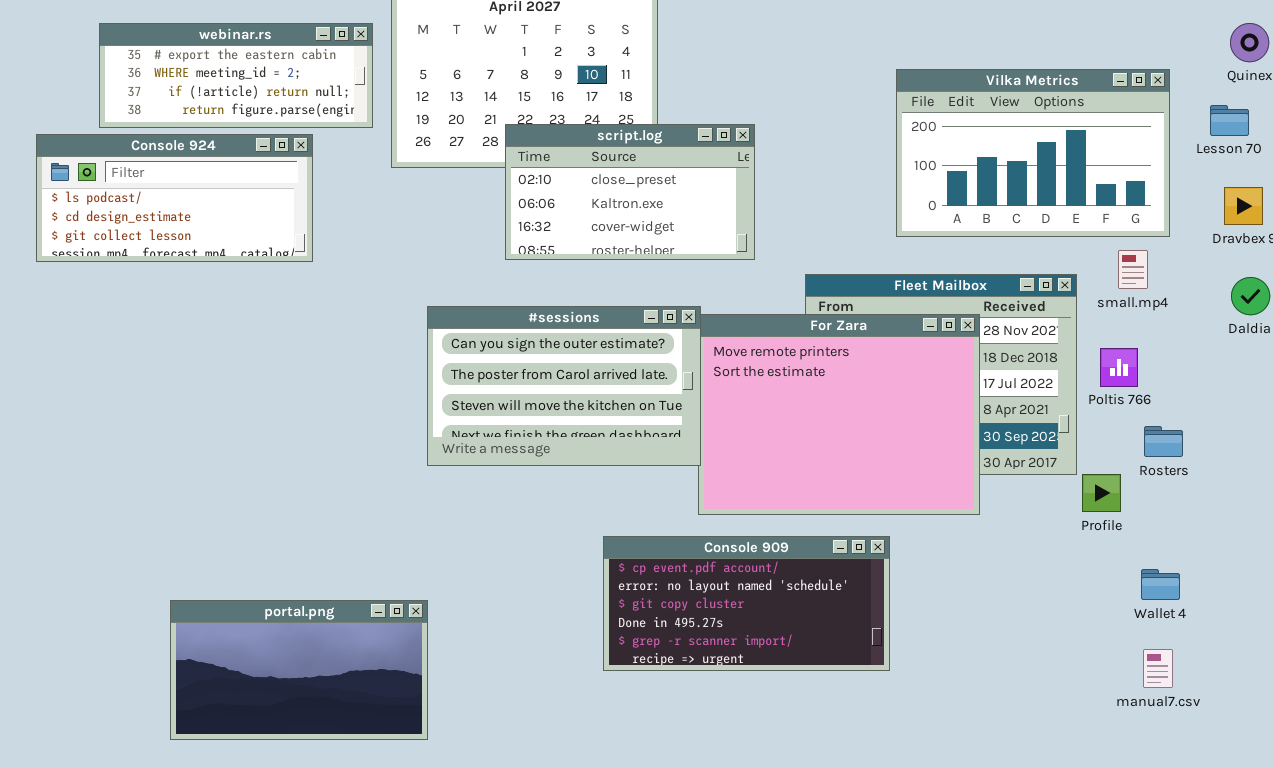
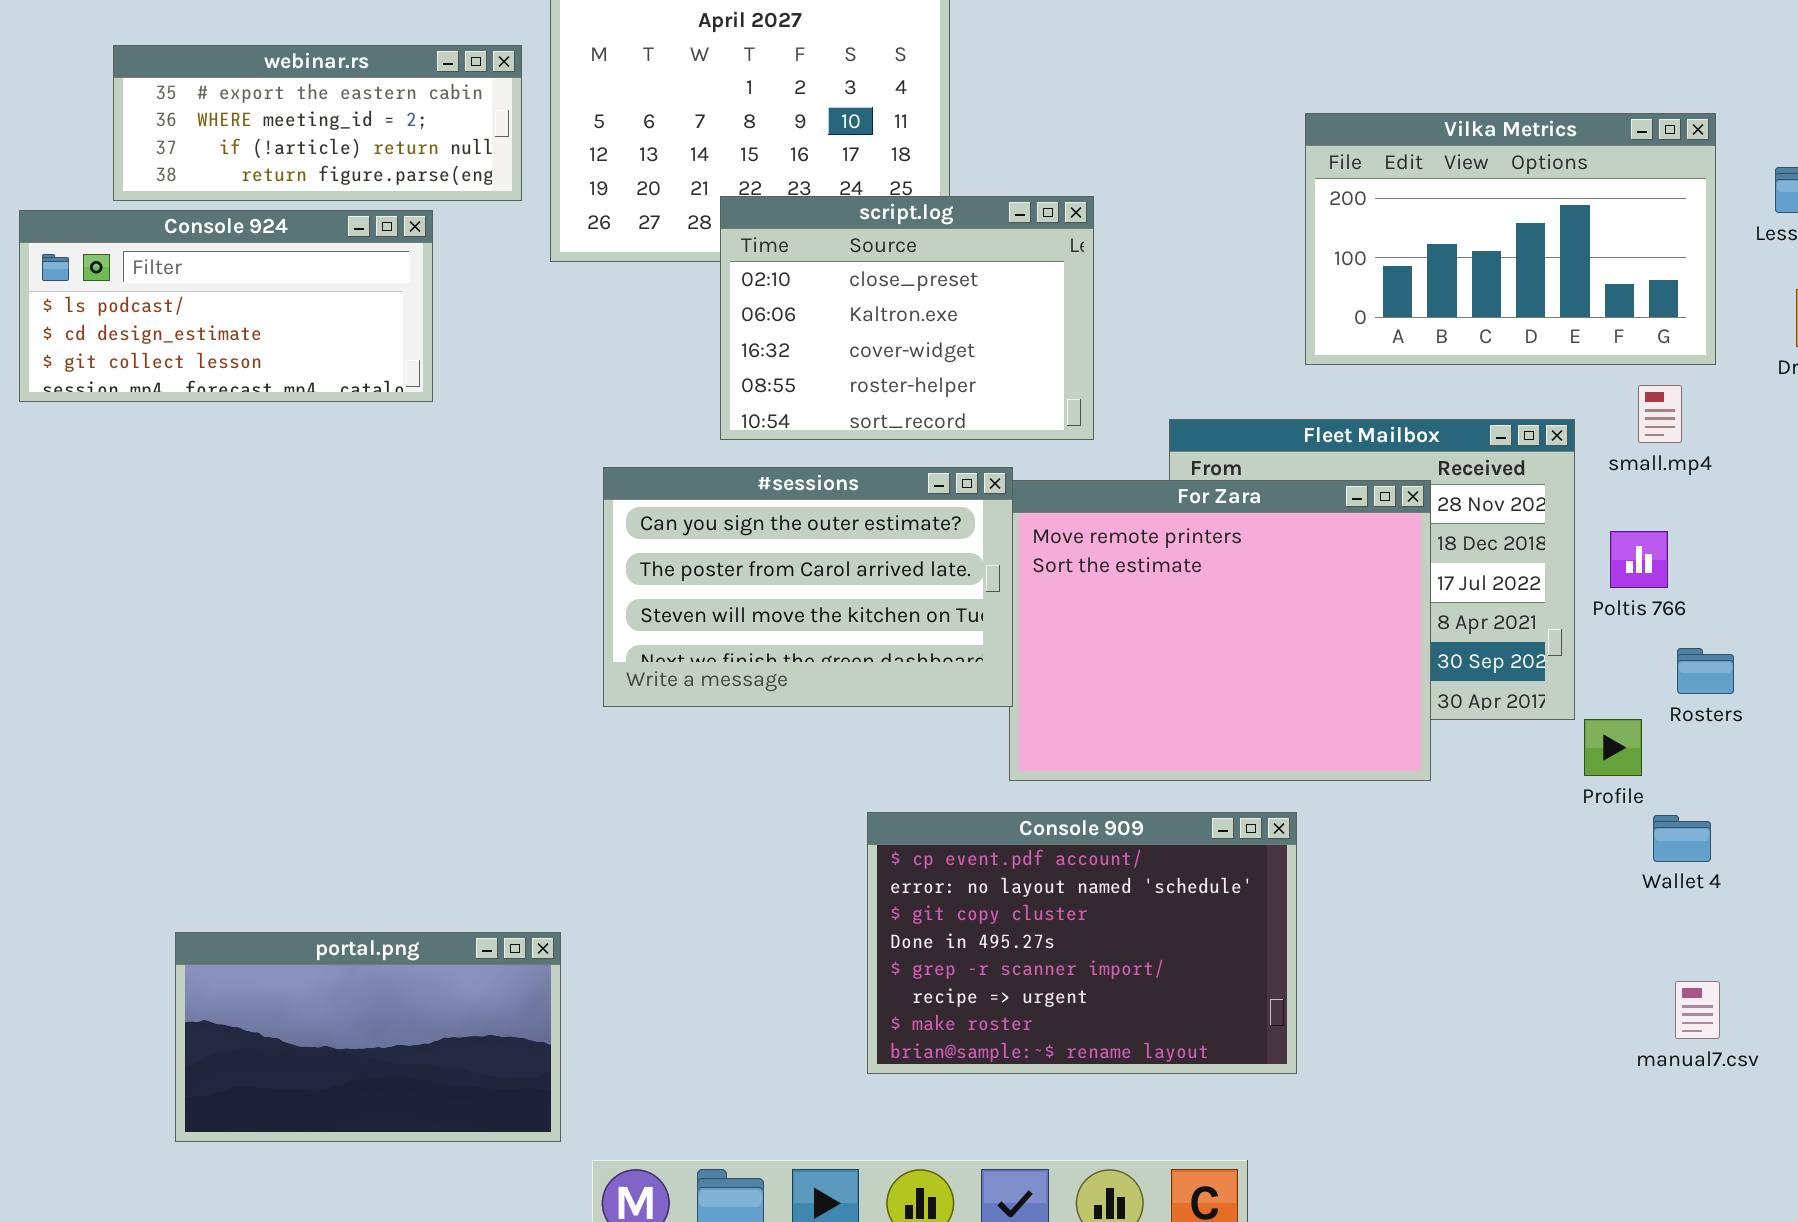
script.log: [505,124,755,260] -> [720,196,1094,440], resized
Console 909: [603,536,890,671] -> [867,812,1297,1074], resized
Wallet 4: [1141,569,1180,600] -> [1653,815,1711,862], moved
portal.png: [170,600,428,740] -> [175,932,561,1142], moved

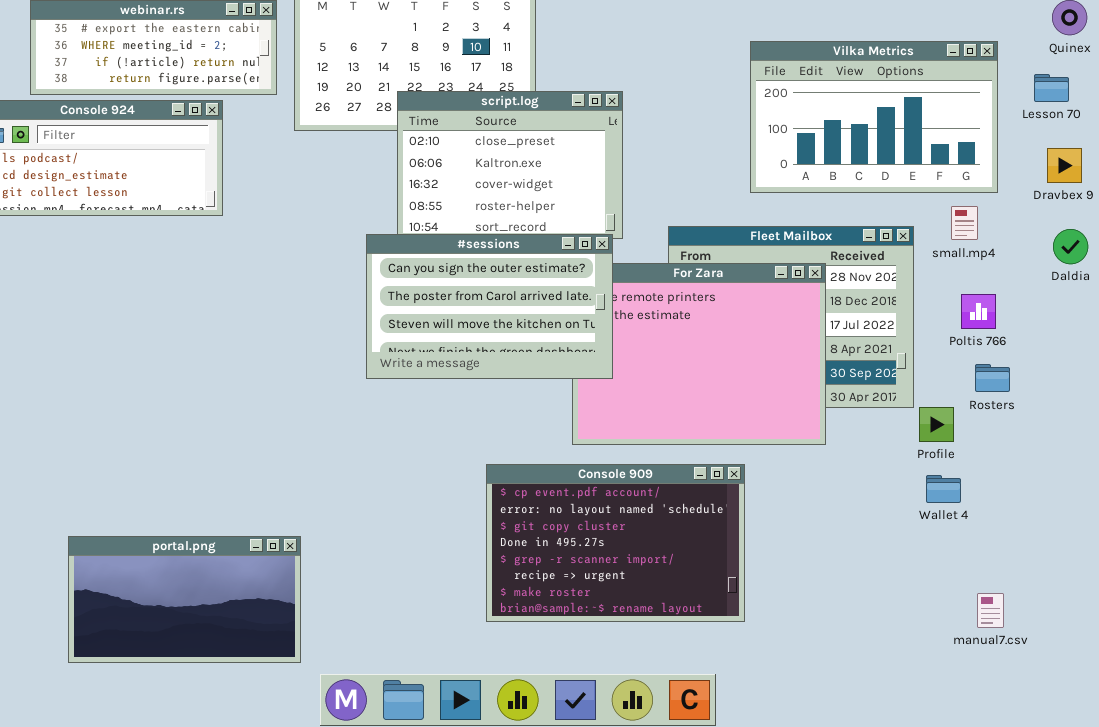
#sessions: [603,467,1013,707] -> [366,234,613,379], moved
Poltis 766: [1610,531,1668,588] -> [961,294,996,329], moved
Wallet 4: [1653,815,1711,862] -> [926,475,961,503], moved
manual7.csv: [1675,981,1720,1039] -> [977,593,1004,628], moved

